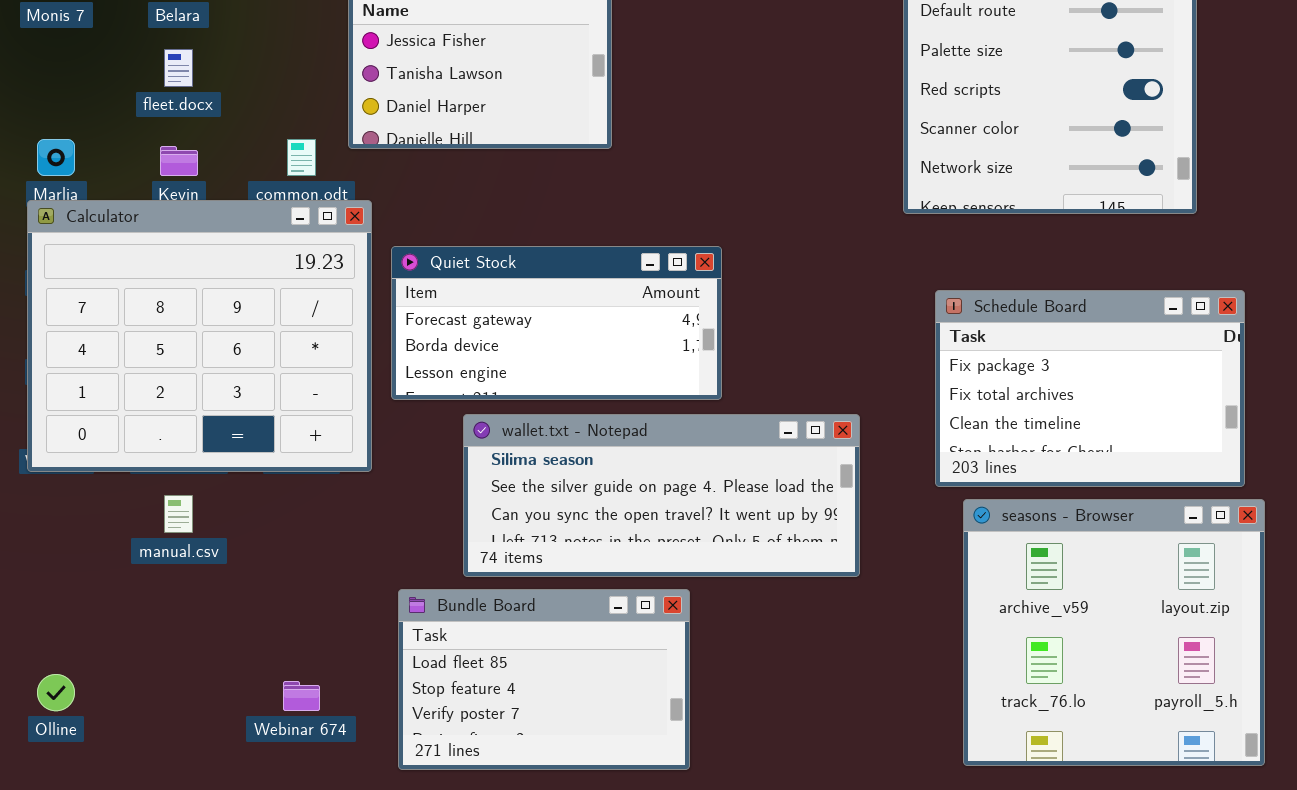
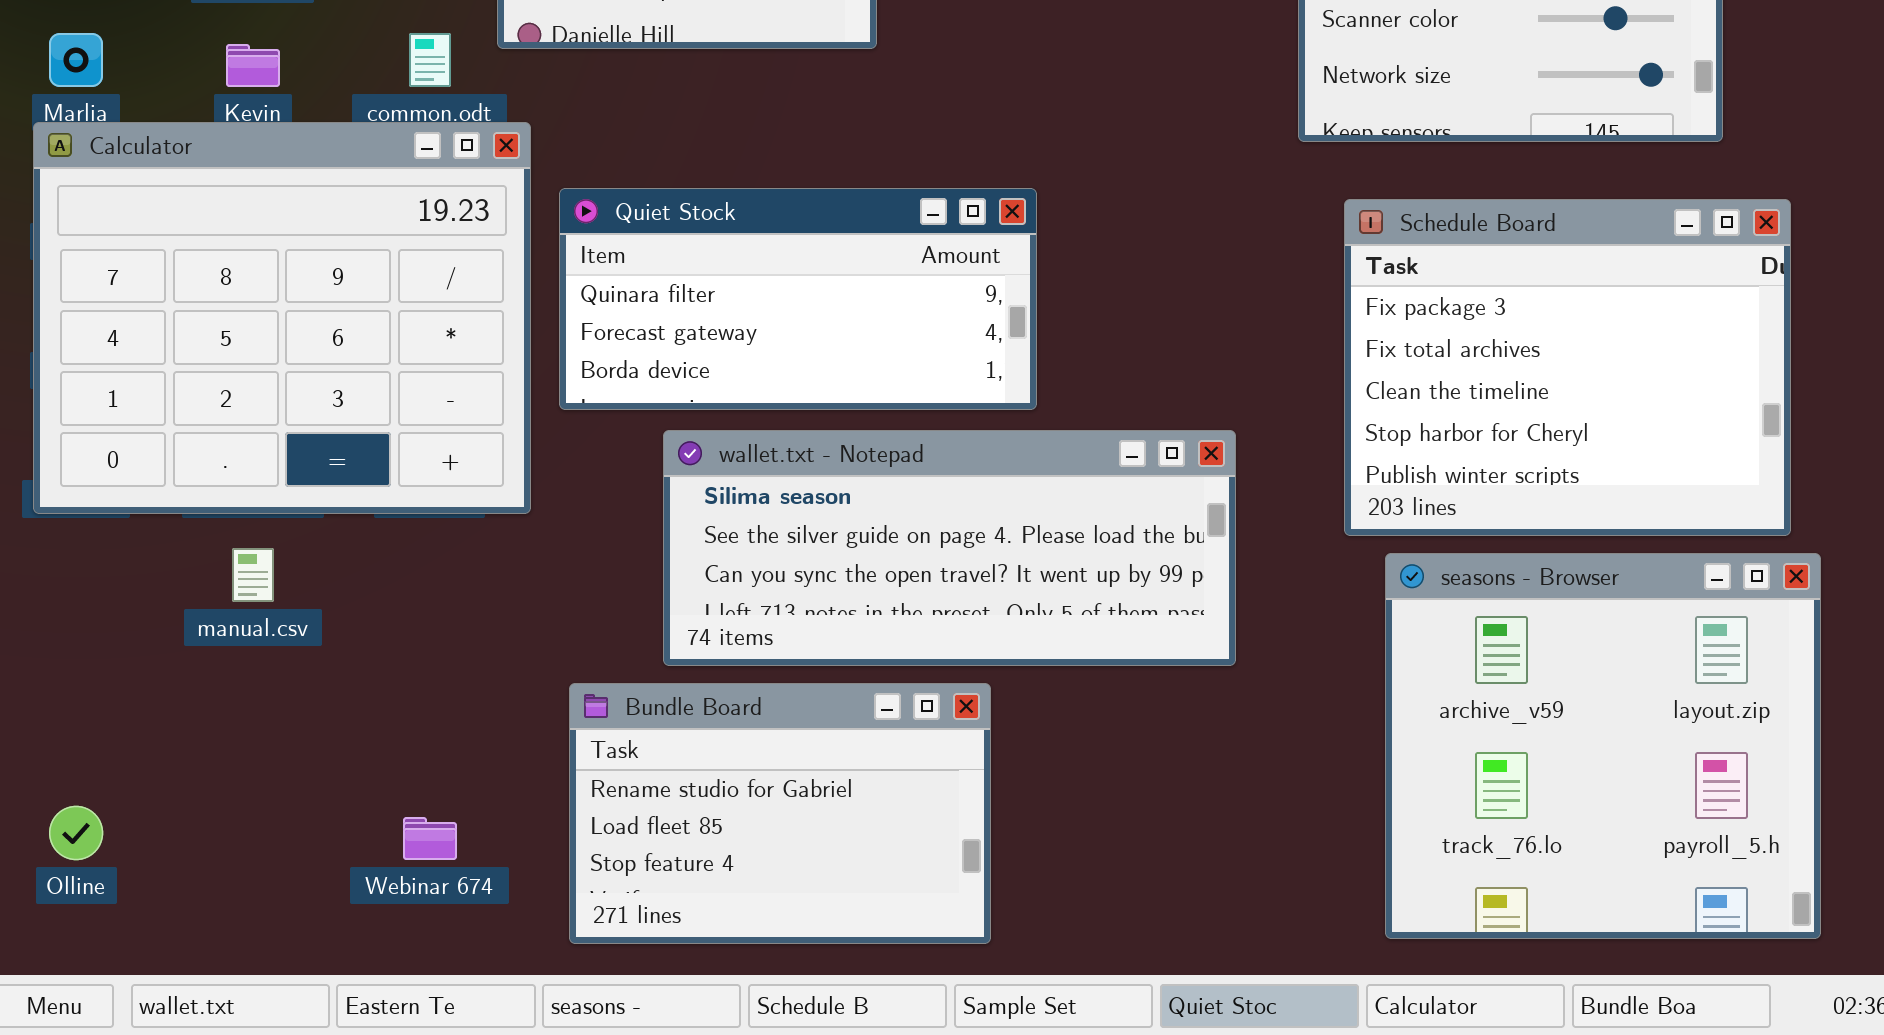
Quiet Stock: [391,246,722,400] -> [559,188,1037,410], scrolled up 1 row
Schedule Board: [935,290,1245,487] -> [1344,199,1791,536], resized
Bundle Board: [398,589,690,770] -> [569,683,991,944], scrolled up 1 row

